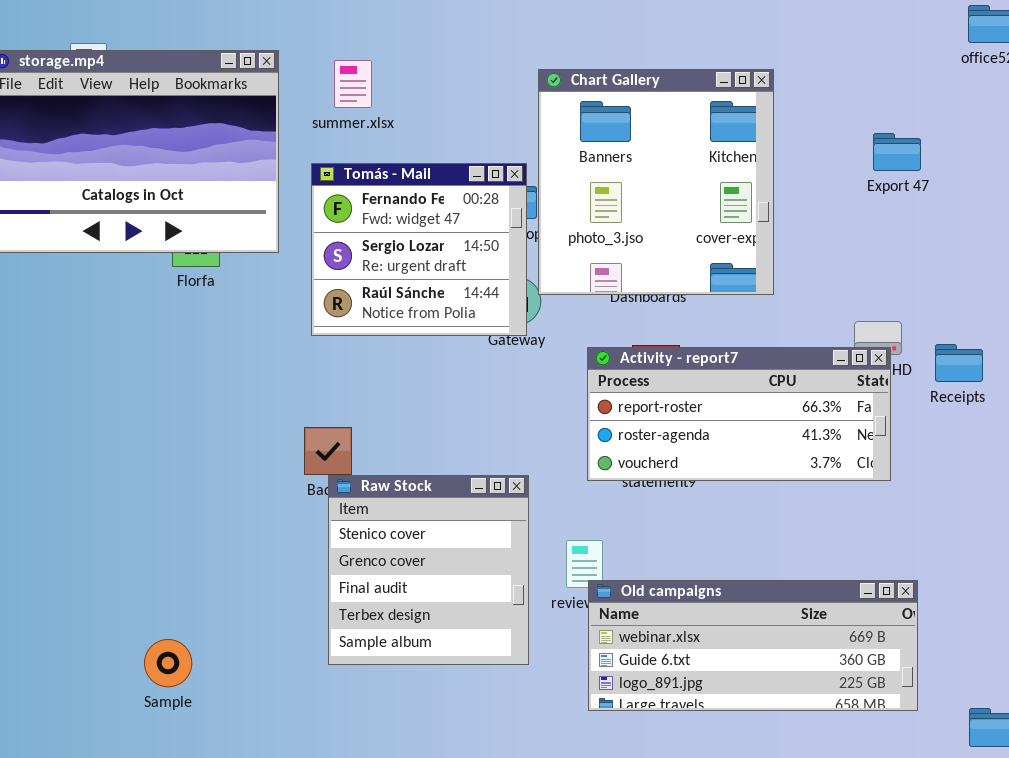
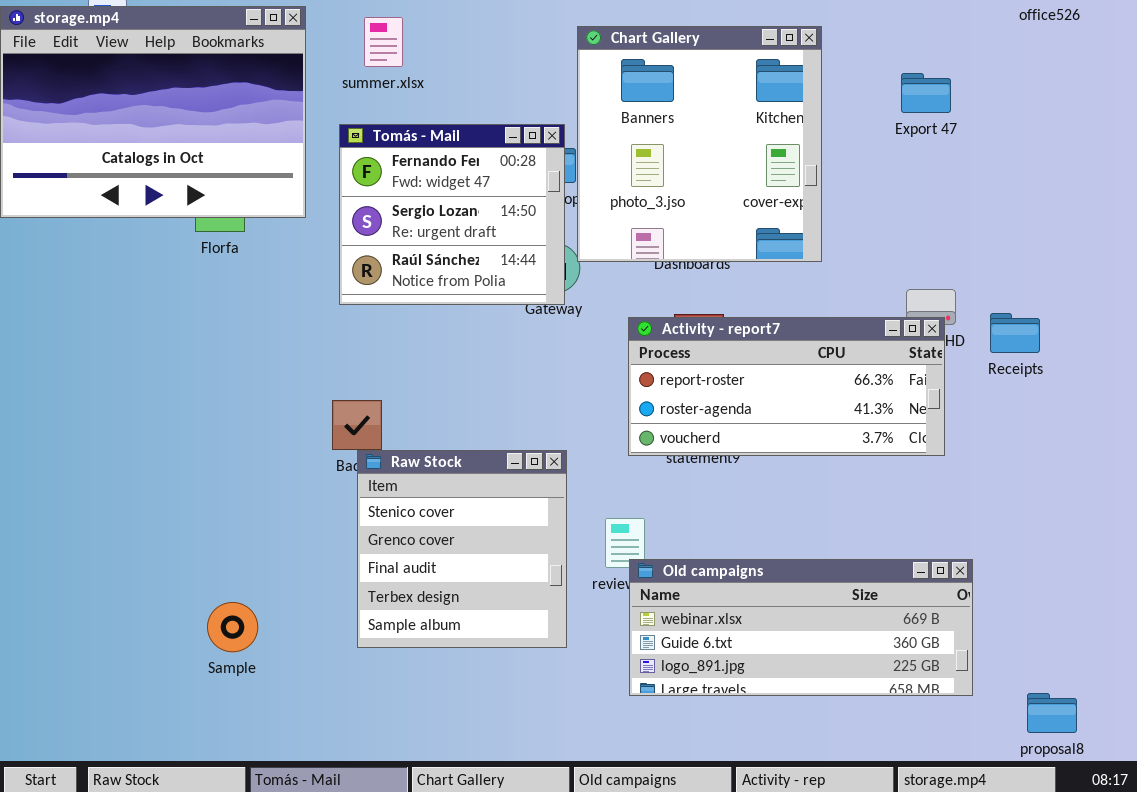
Export 47: [873,133,921,171] -> [901,73,951,113], moved
Sample: [144,639,192,687] -> [207,602,258,652], moved

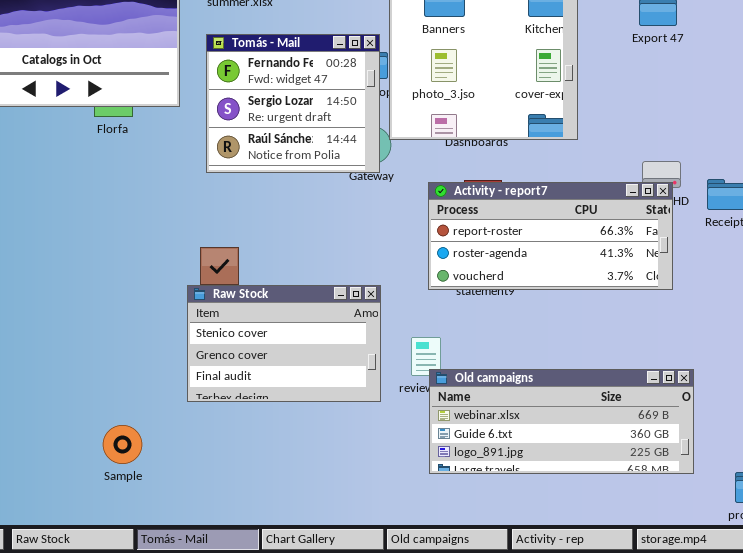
Raw Stock: [357,450,567,648] -> [187,285,381,402], resized
Sample: [207,602,258,652] -> [103,425,142,464], moved

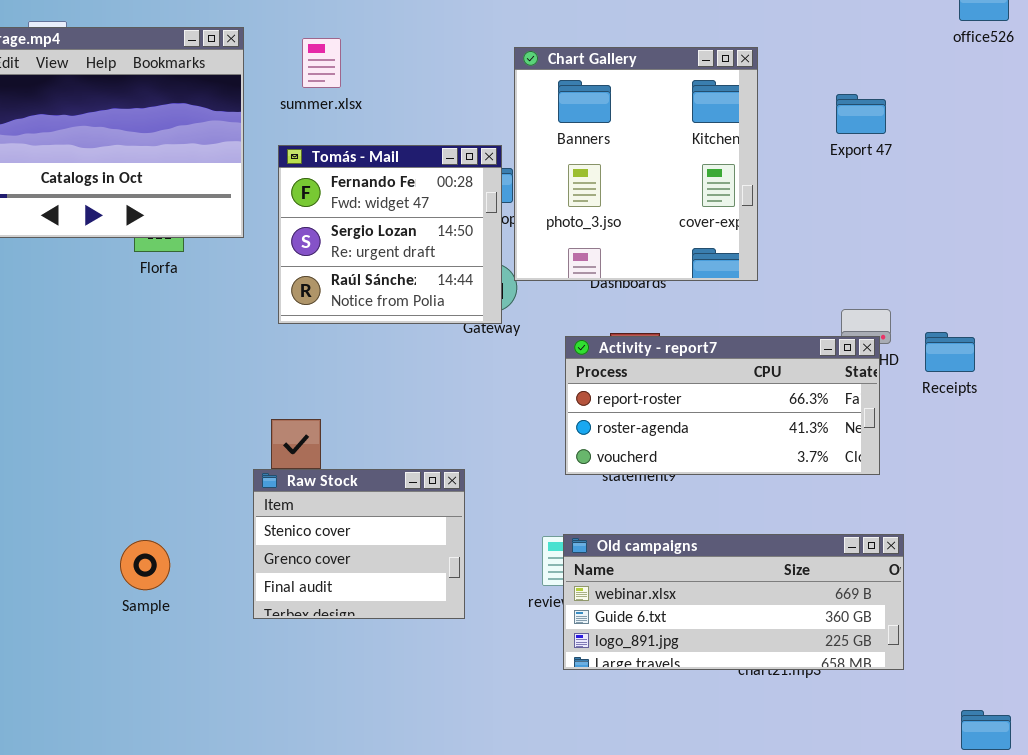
Raw Stock: [187,285,381,402] -> [253,469,465,619], resized
Old campaigns: [429,369,694,474] -> [563,534,904,670], moved
Sample: [103,425,142,464] -> [120,540,170,590], moved

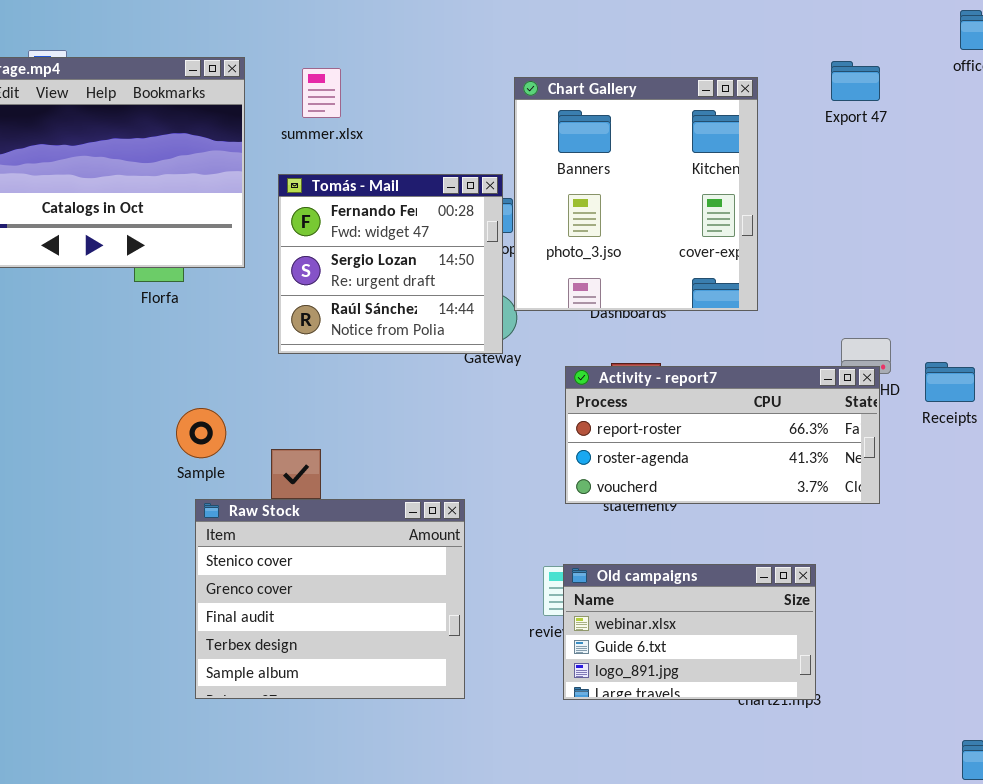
Export 47: [836,94,886,134] -> [831,61,880,101], moved
Raw Stock: [253,469,465,619] -> [195,499,465,699], resized
Old campaigns: [563,534,904,670] -> [563,564,816,700], resized
Sample: [120,540,170,590] -> [176,408,226,458], moved

